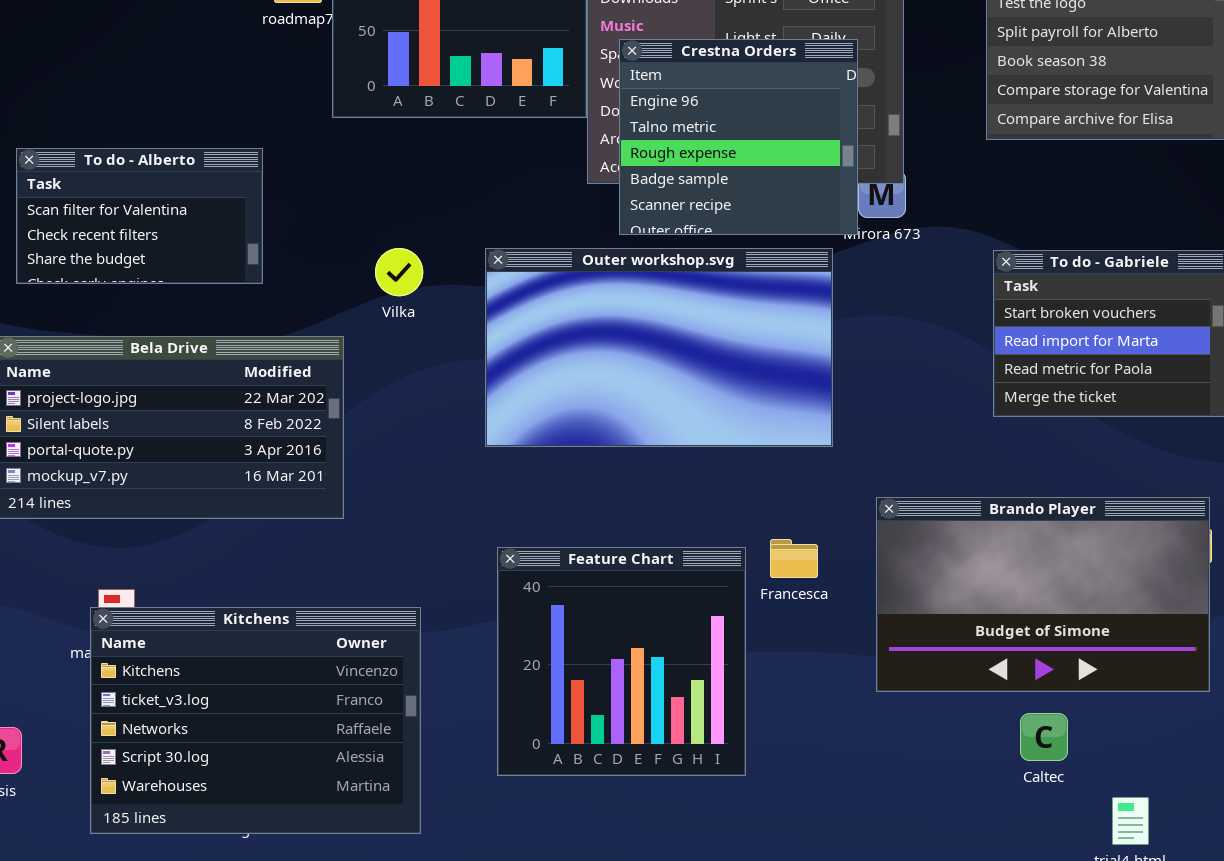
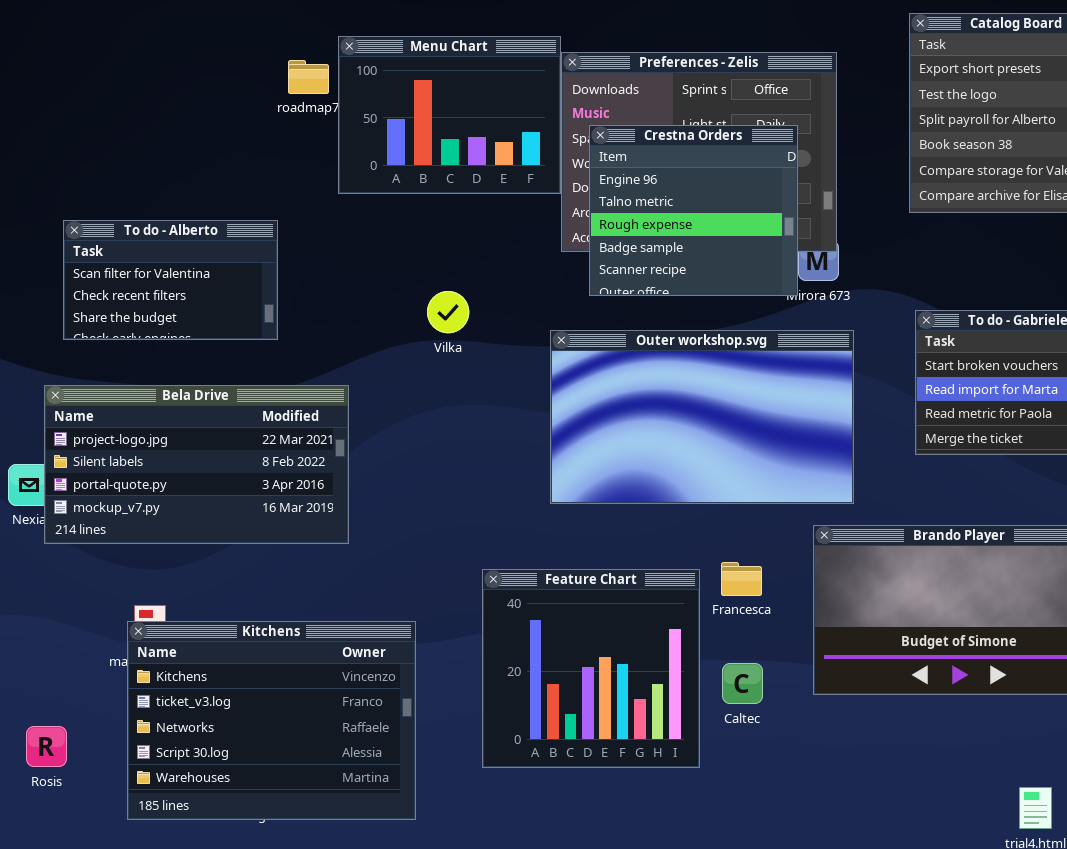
Vilka: [375,248,423,296] -> [427,291,469,333], moved
Outer workshop.svg: [485,248,833,447] -> [550,330,854,504], moved
Caltec: [1020,713,1068,761] -> [722,663,763,704], moved

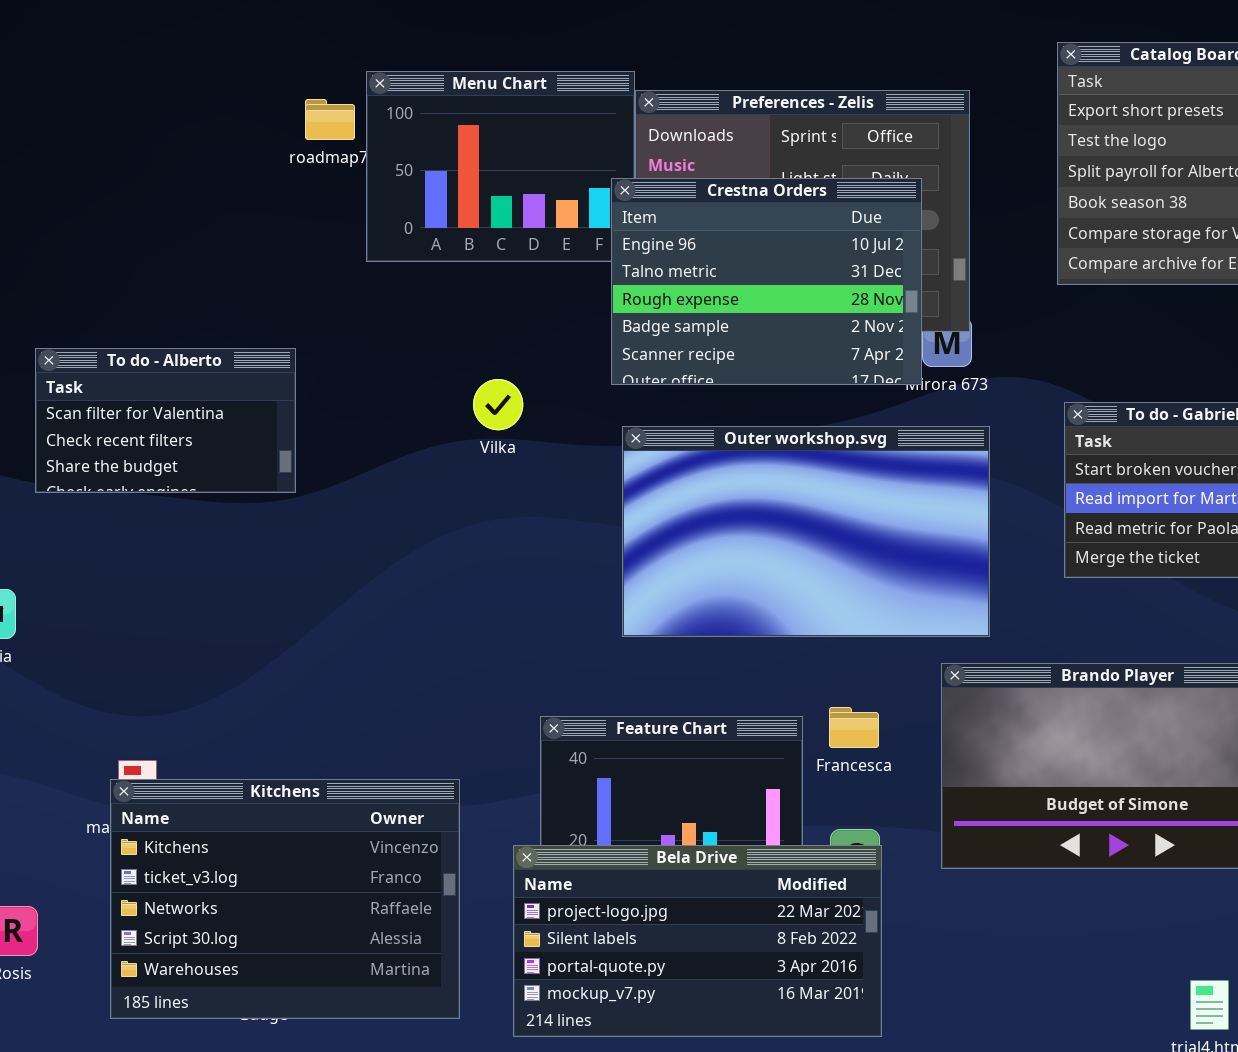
Crestna Orders: [589,125,798,296] -> [611,178,922,385], resized
To do - Alberto: [63,220,278,340] -> [35,348,296,493], moved
Bela Drive: [44,385,349,544] -> [513,845,882,1037], moved

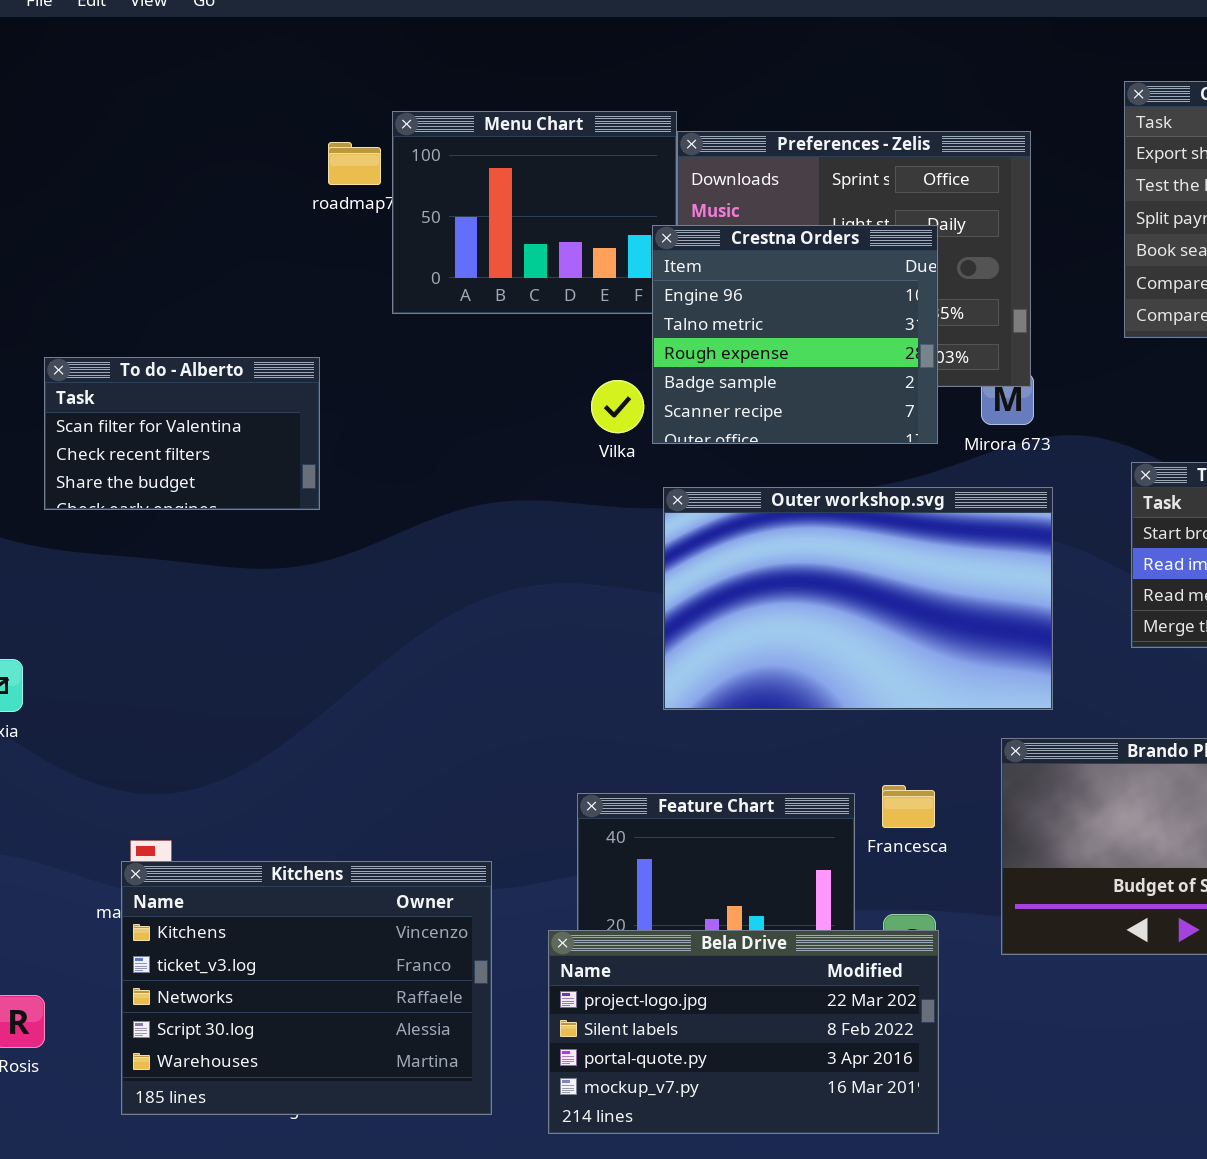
Crestna Orders: [611,178,922,385] -> [652,225,938,444], resized
To do - Alberto: [35,348,296,493] -> [44,357,320,510], moved
Vilka: [473,379,523,430] -> [591,380,644,433], moved

